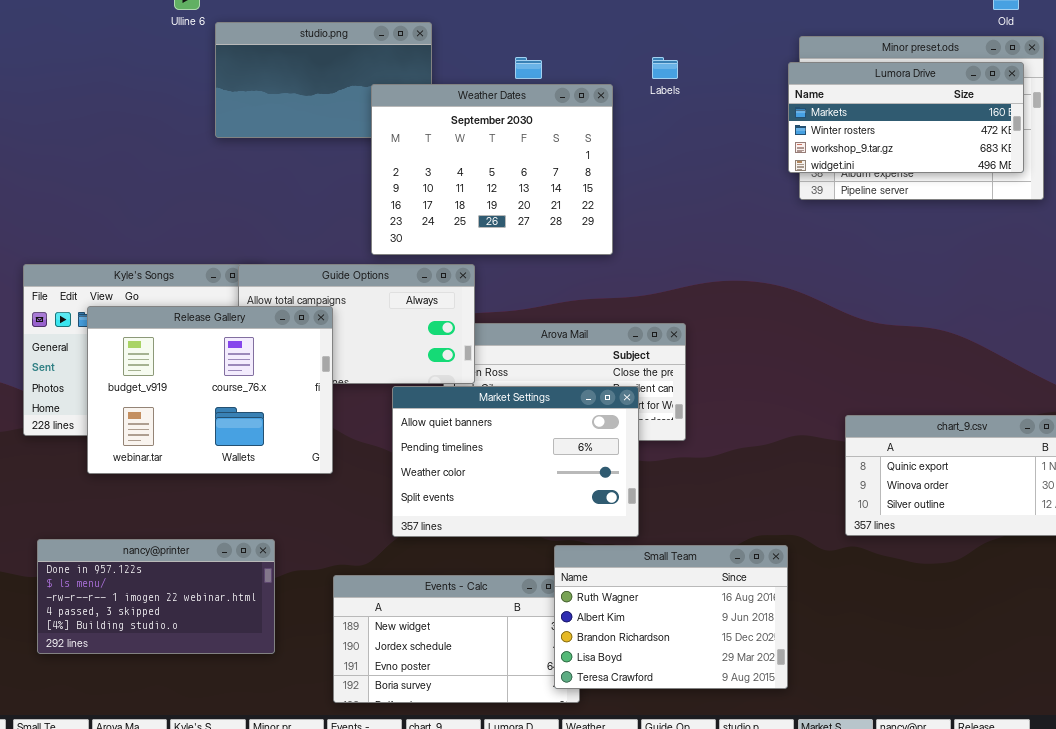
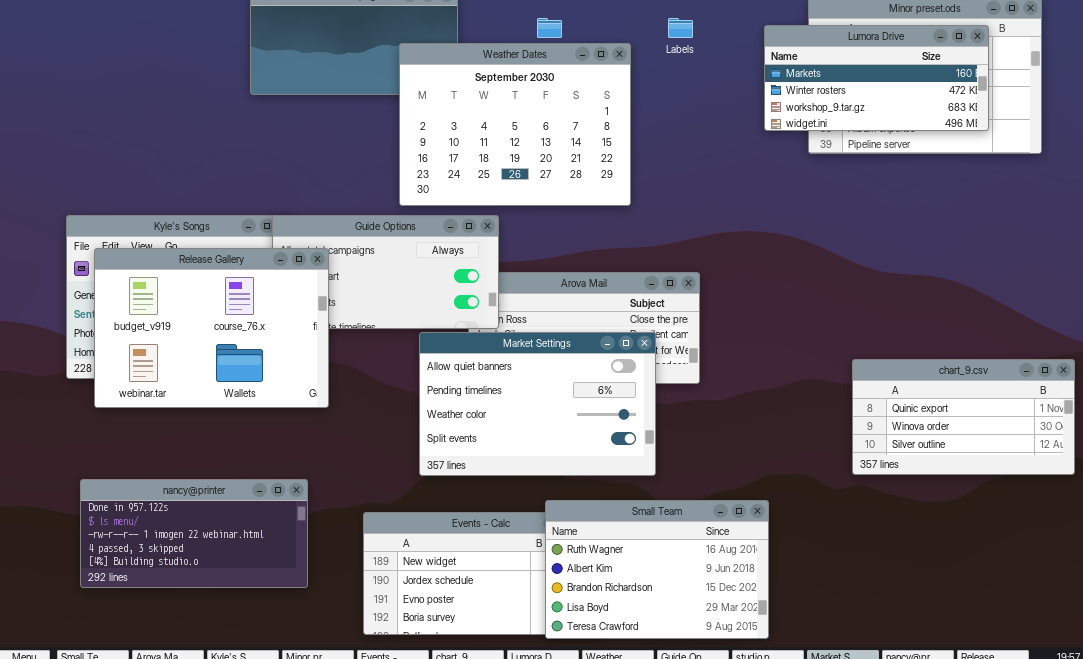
Lumora Drive: [788,62,1024,173] -> [764,25,989,131], moved
Release Gallery: [87,306,333,474] -> [94,248,329,408], moved
Small Team: [554,545,788,689] -> [545,500,769,639], moved

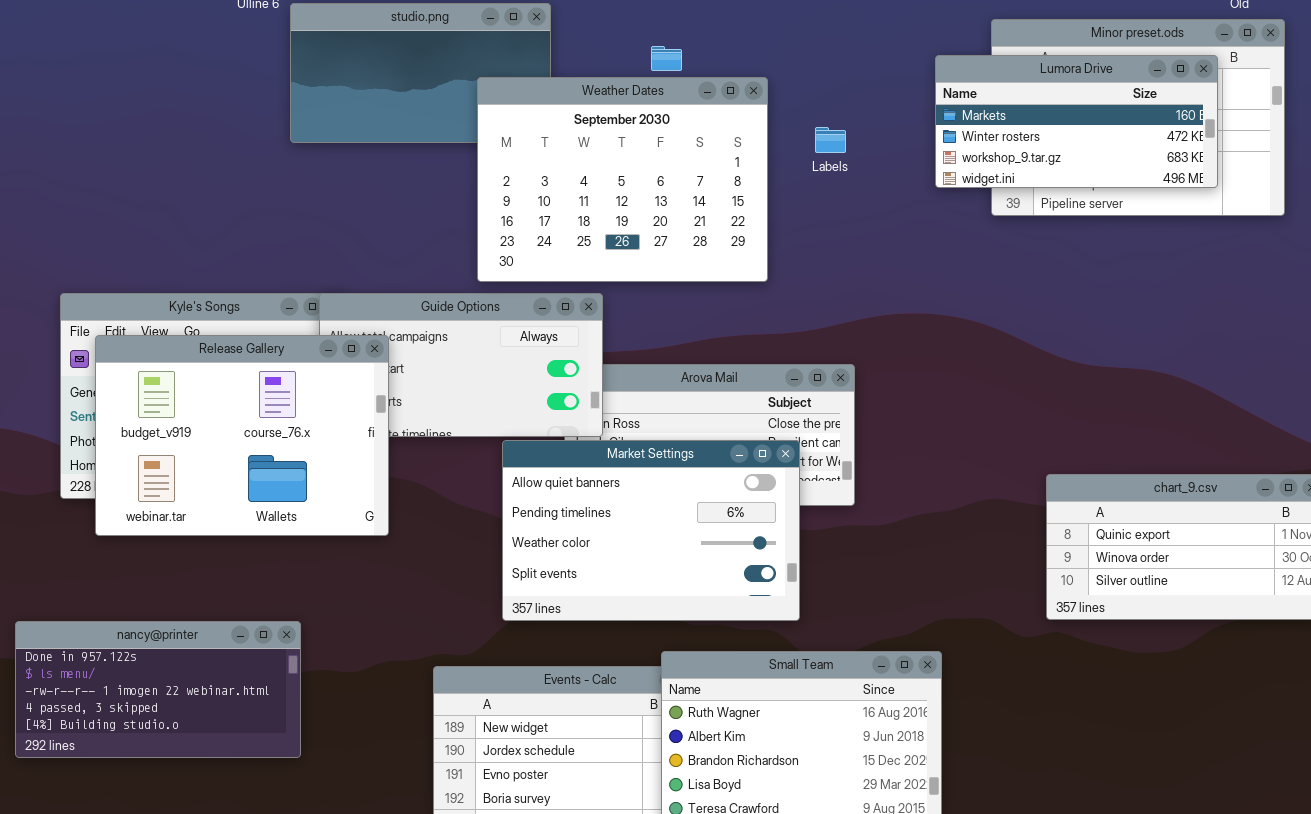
Labels: [668,18,693,38] -> [815,127,846,153], moved
nancy@printer: [80,479,308,588] -> [15,621,301,758], moved

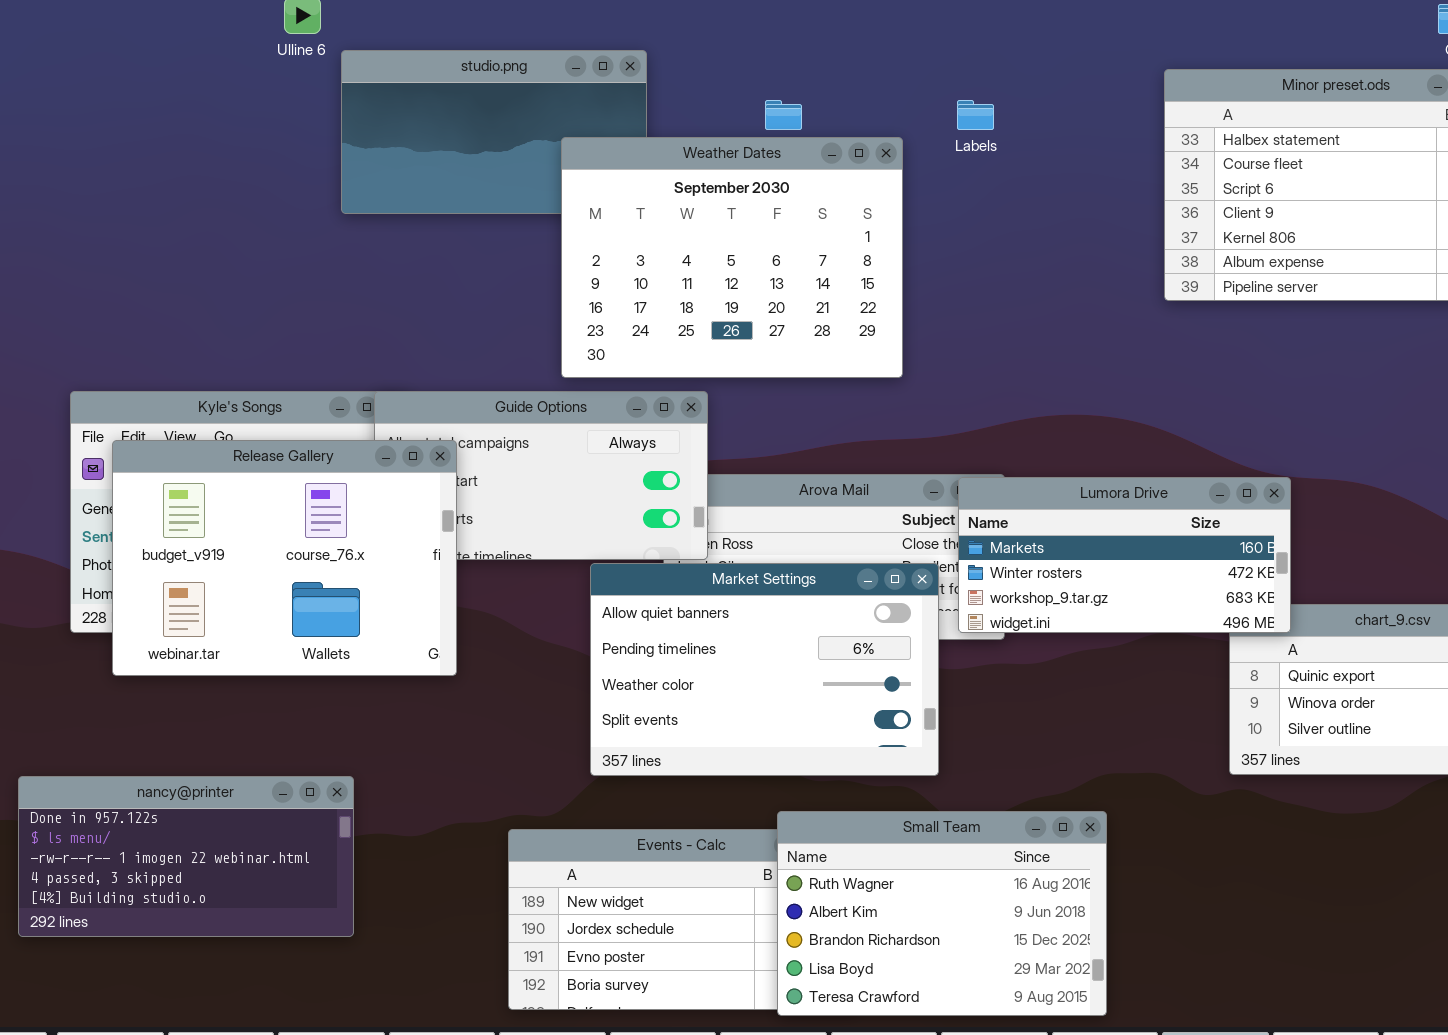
Lumora Drive: [935,55,1218,188] -> [958,477,1291,633], moved
Labels: [815,127,846,153] -> [957,100,994,130], moved

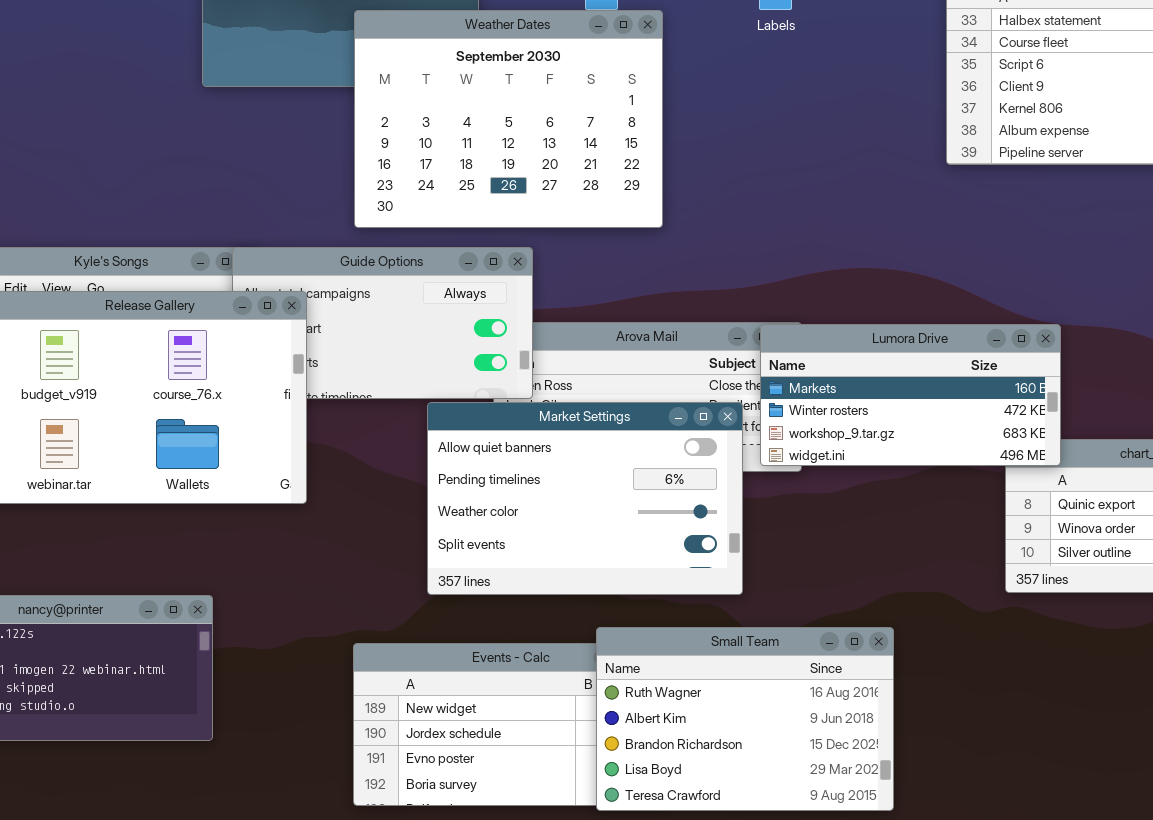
Weather Dates: [561,137,903,378] -> [354,10,663,228], moved

